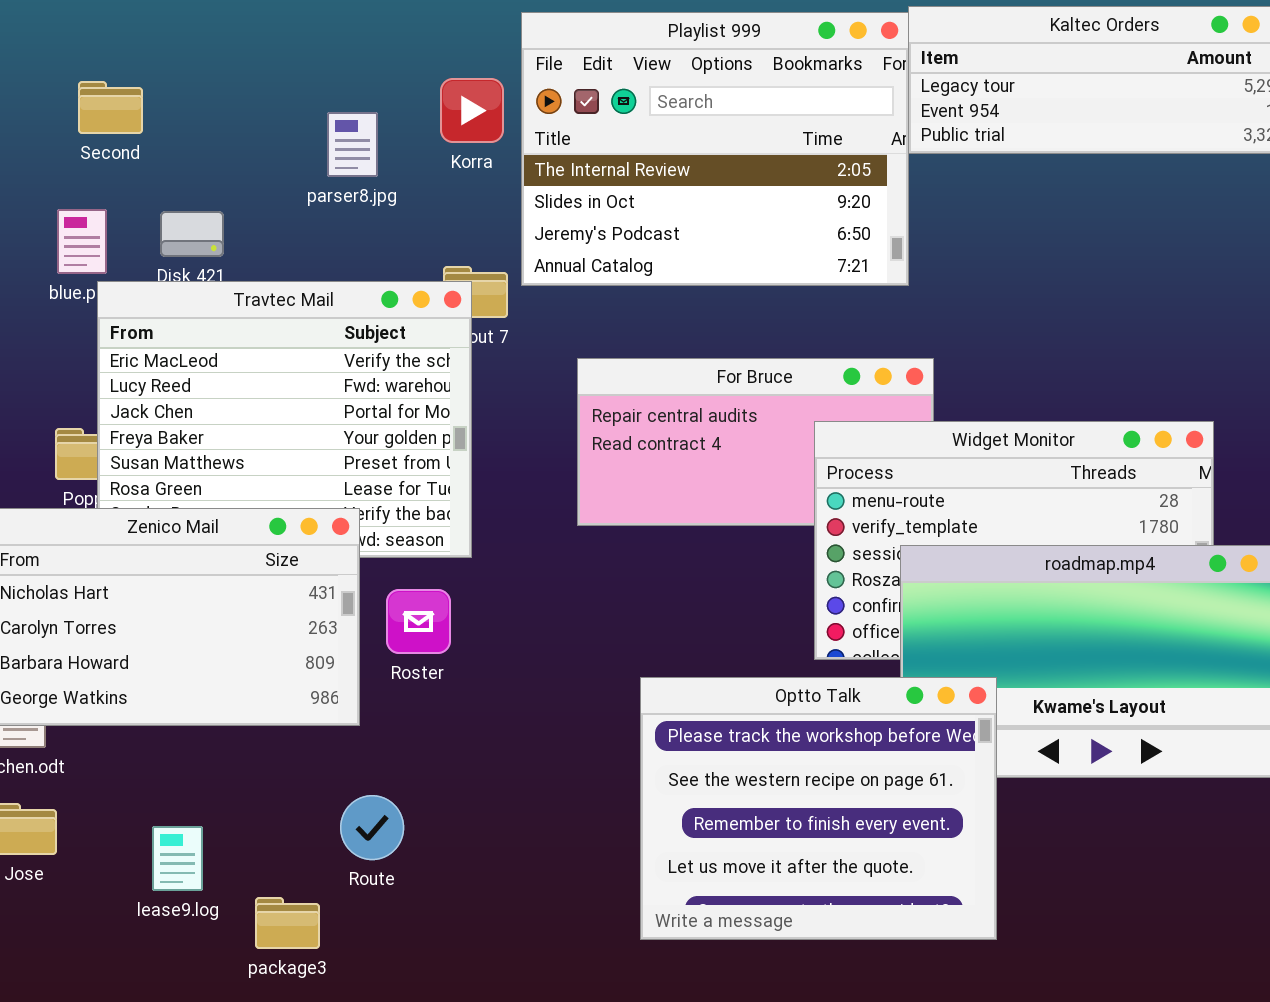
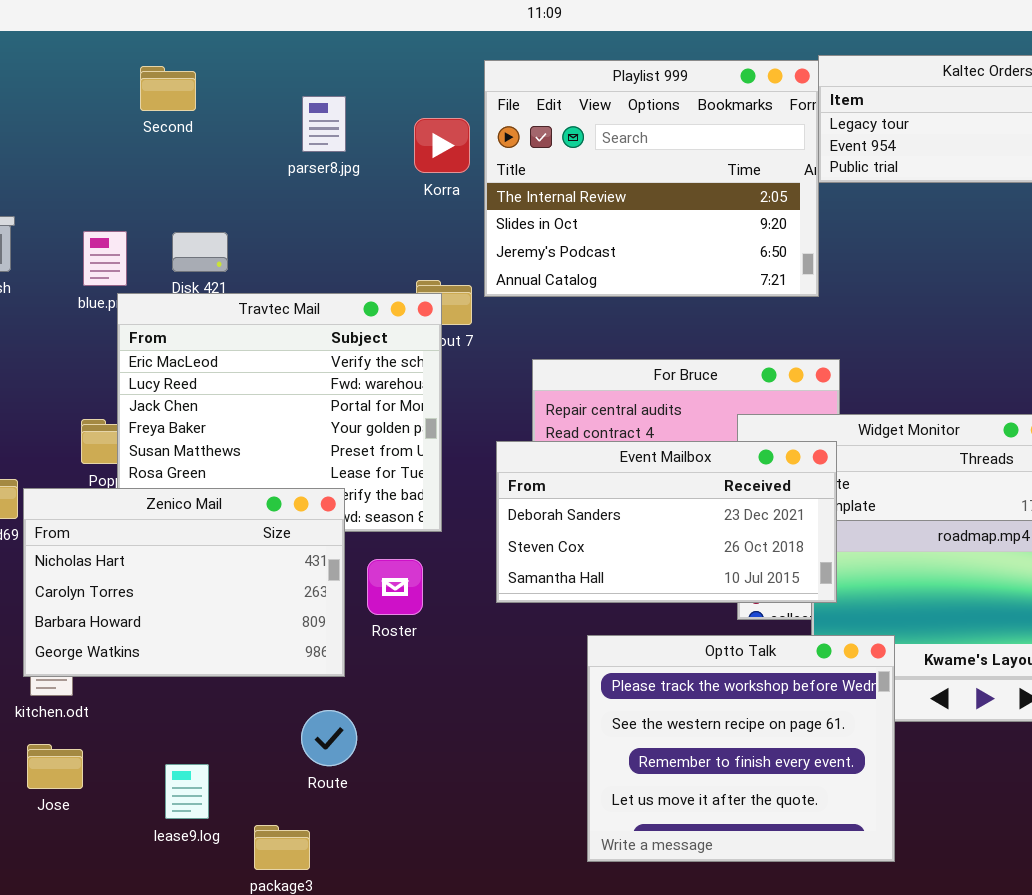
Second: [78,81,143,134] -> [140,66,196,111], moved
parser8.jpg: [327,112,378,177] -> [302,96,346,152], moved
Event Mailbox: none -> [496,441,837,603], opened
Route: [340,795,404,860] -> [301,710,357,766], moved

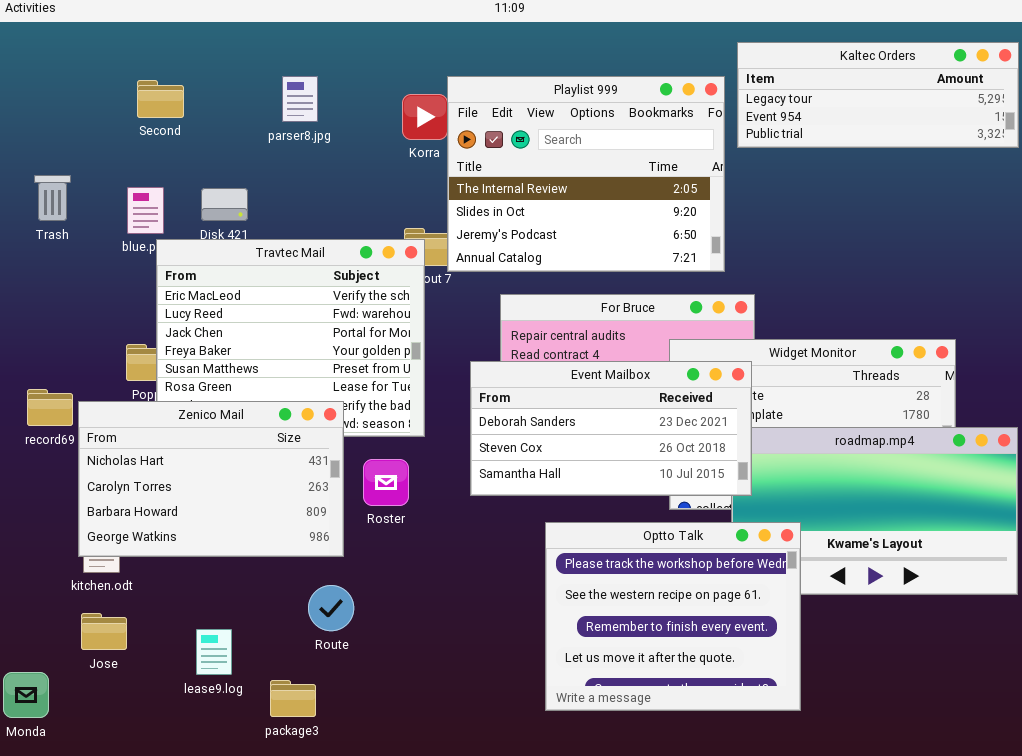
Playlist 999: [484,60,819,297] -> [447,76,725,272], moved
Second: [140,66,196,111] -> [137,80,184,118], moved
parser8.jpg: [302,96,346,152] -> [282,76,318,122], moved

